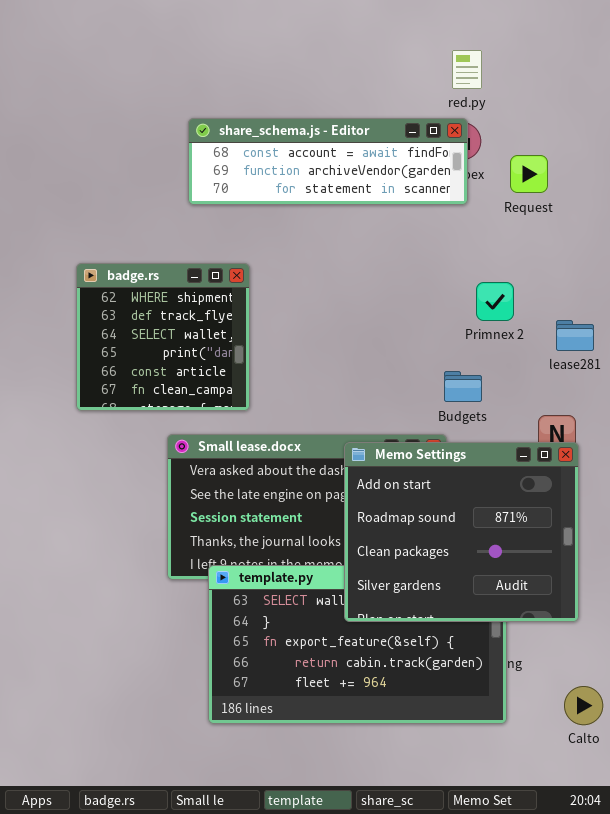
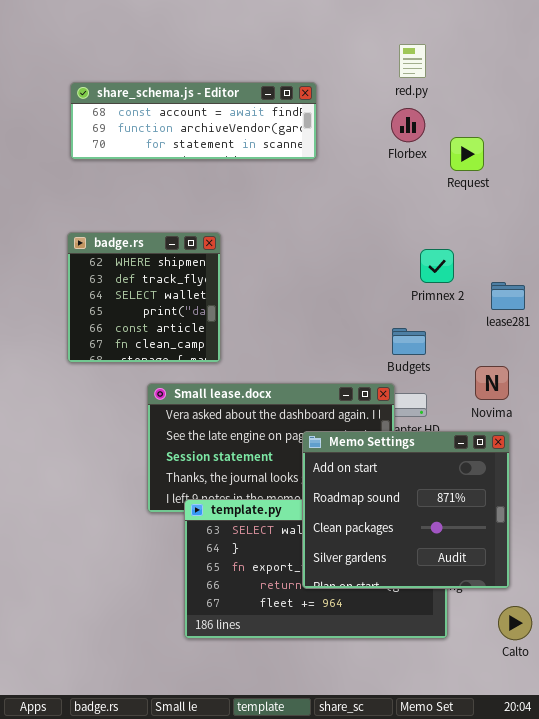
share_schema.js - Editor: [188,118,468,205] -> [70,82,317,160], moved
Memo Settings: [344,442,579,622] -> [302,431,510,589], moved

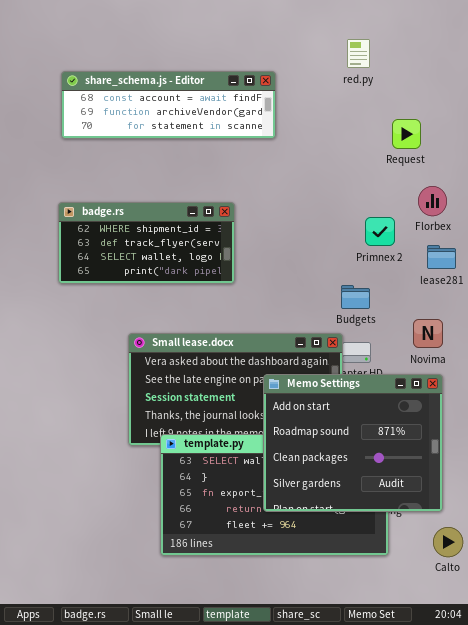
Florbex: [391,108,425,142] -> [418,186,447,216], moved
badge.rs: [67,232,221,363] -> [58,202,235,284], resized

